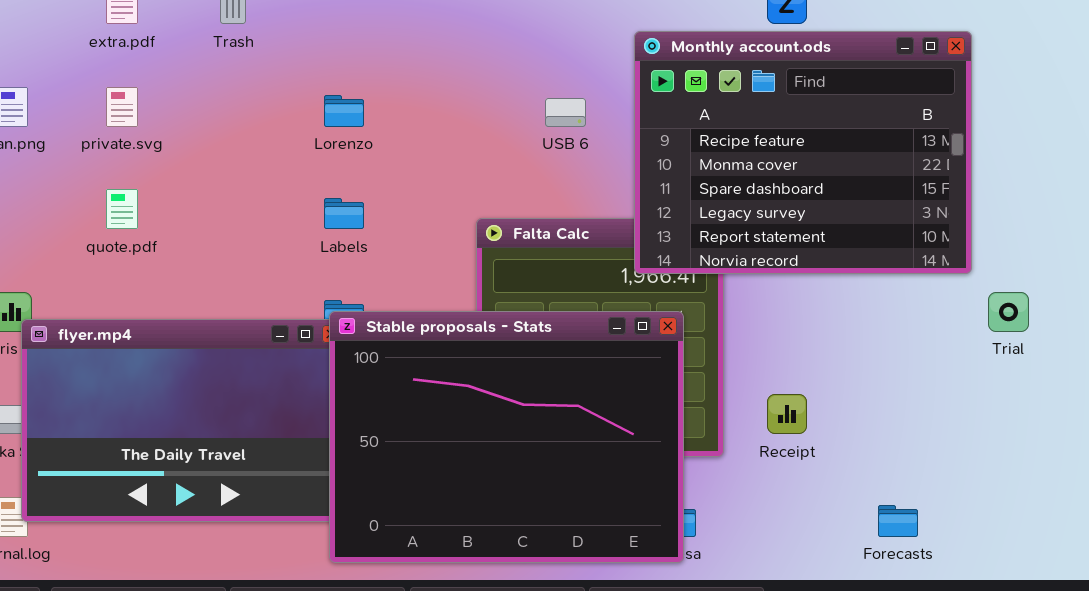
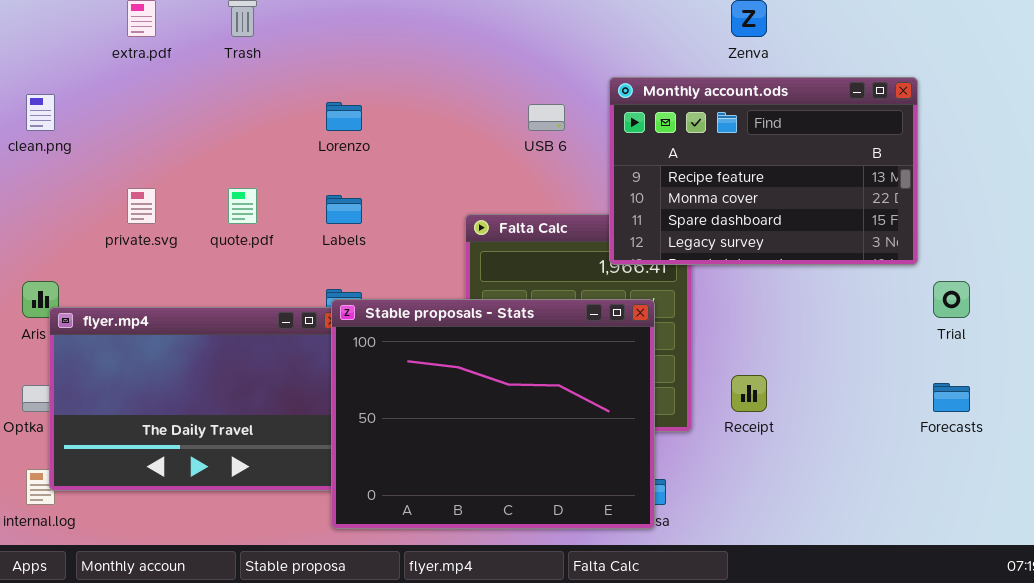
Monthly account.ods: [634,31,972,274] -> [609,77,918,265], resized
private.svg: [106,87,138,127] -> [127,188,156,224], moved
quote.pdf: [106,189,138,229] -> [228,188,257,224], moved
Forecasts: [878,505,918,537] -> [933,383,970,412], moved

